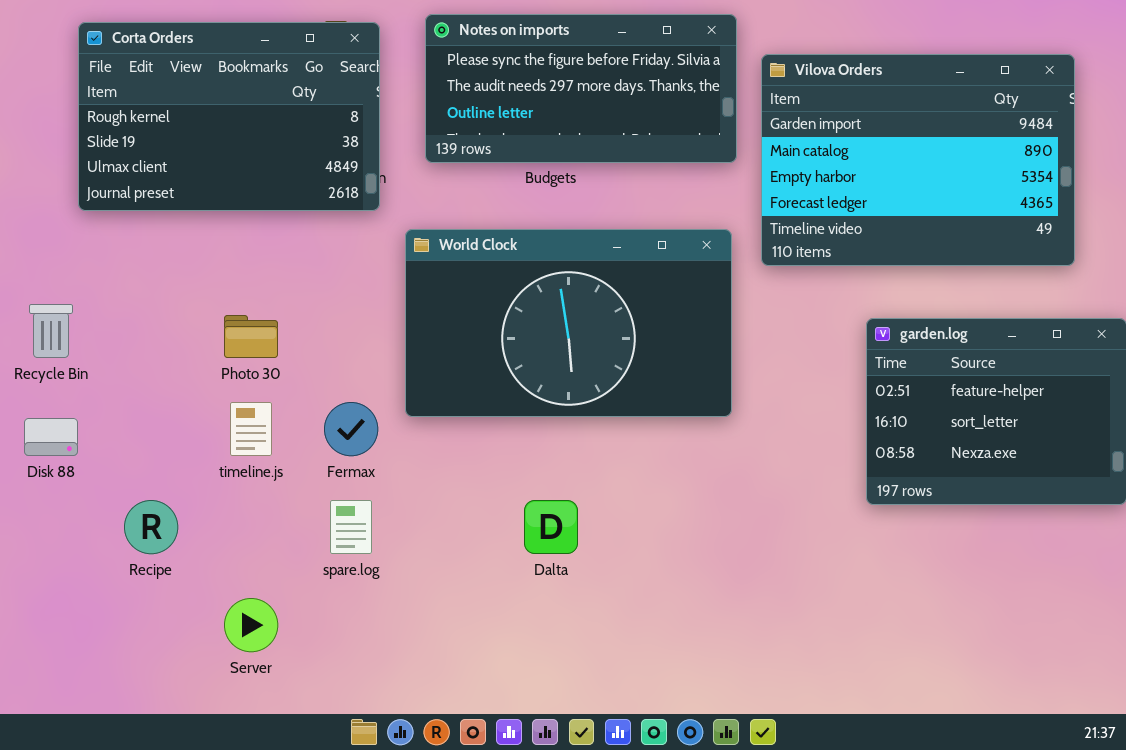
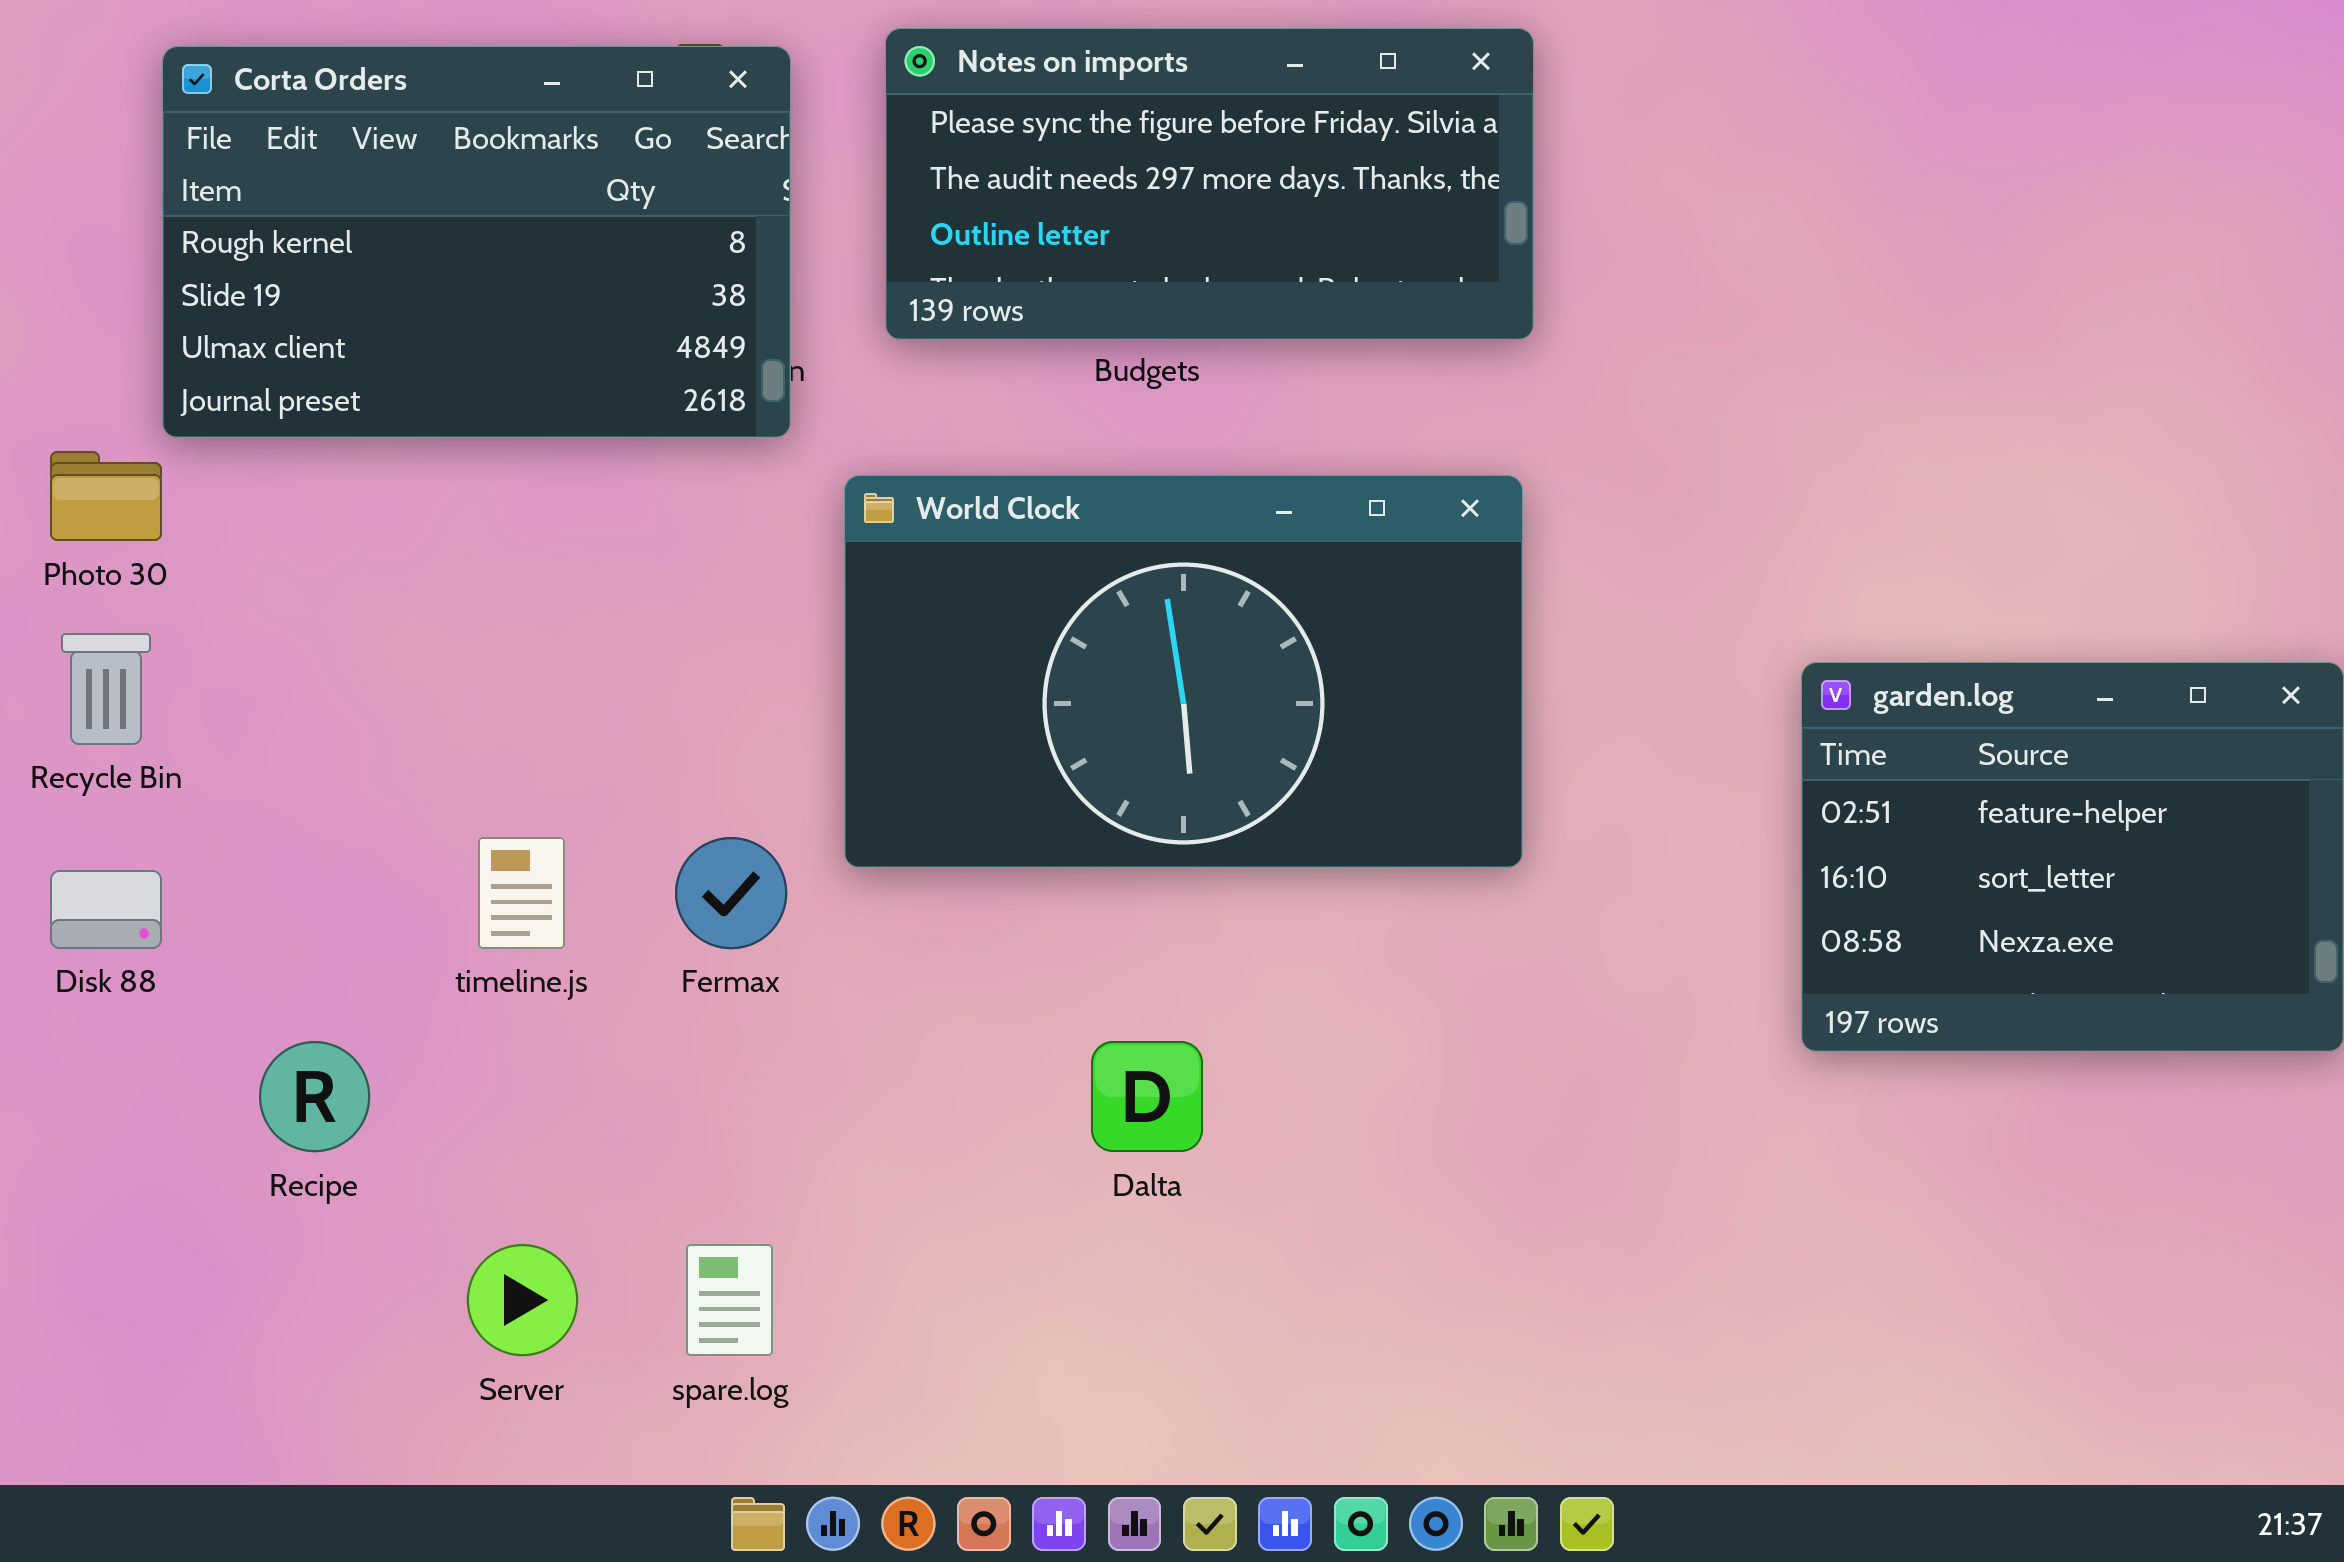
Vilova Orders: [761,54,1075,266] -> none, closed
Photo 30: [224,315,278,358] -> [50,451,162,541], moved
spare.log: [330,500,372,554] -> [686,1244,773,1356], moved

